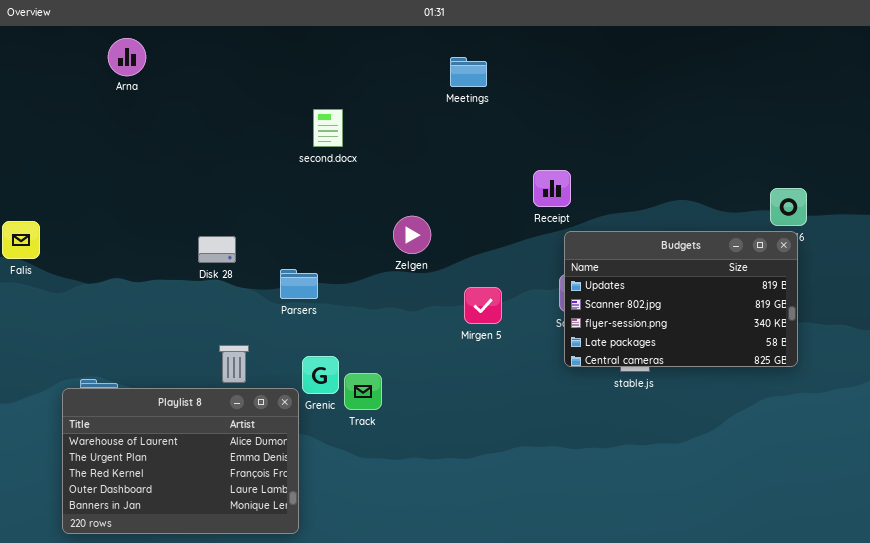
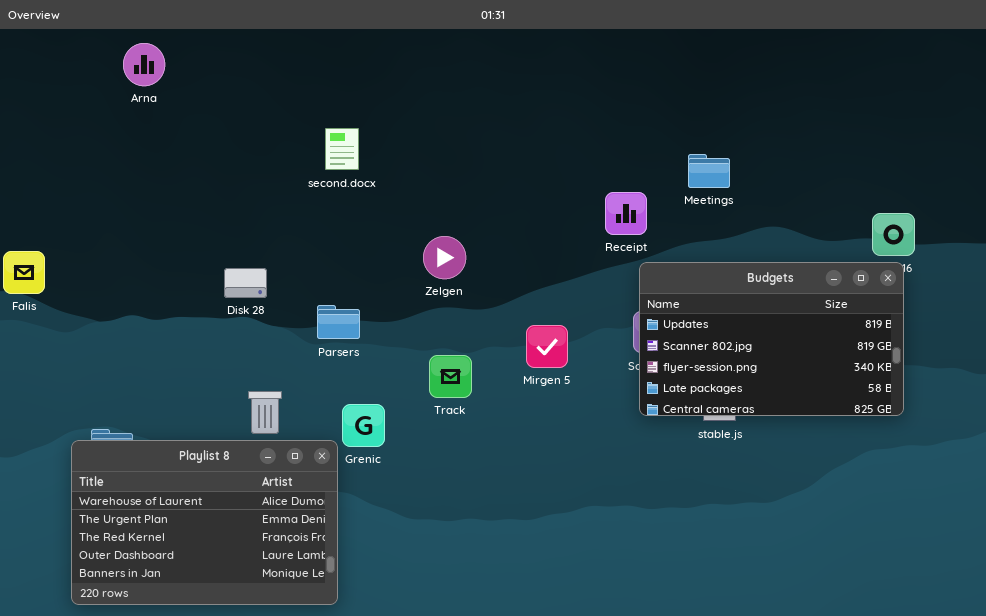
Meetings: [450,57,487,87] -> [688,154,730,188], moved
second.docx: [313,109,343,147] -> [325,128,359,170], moved
Zelgen: [393,216,431,254] -> [423,236,466,279], moved
Track: [344,373,382,410] -> [429,355,472,398], moved

